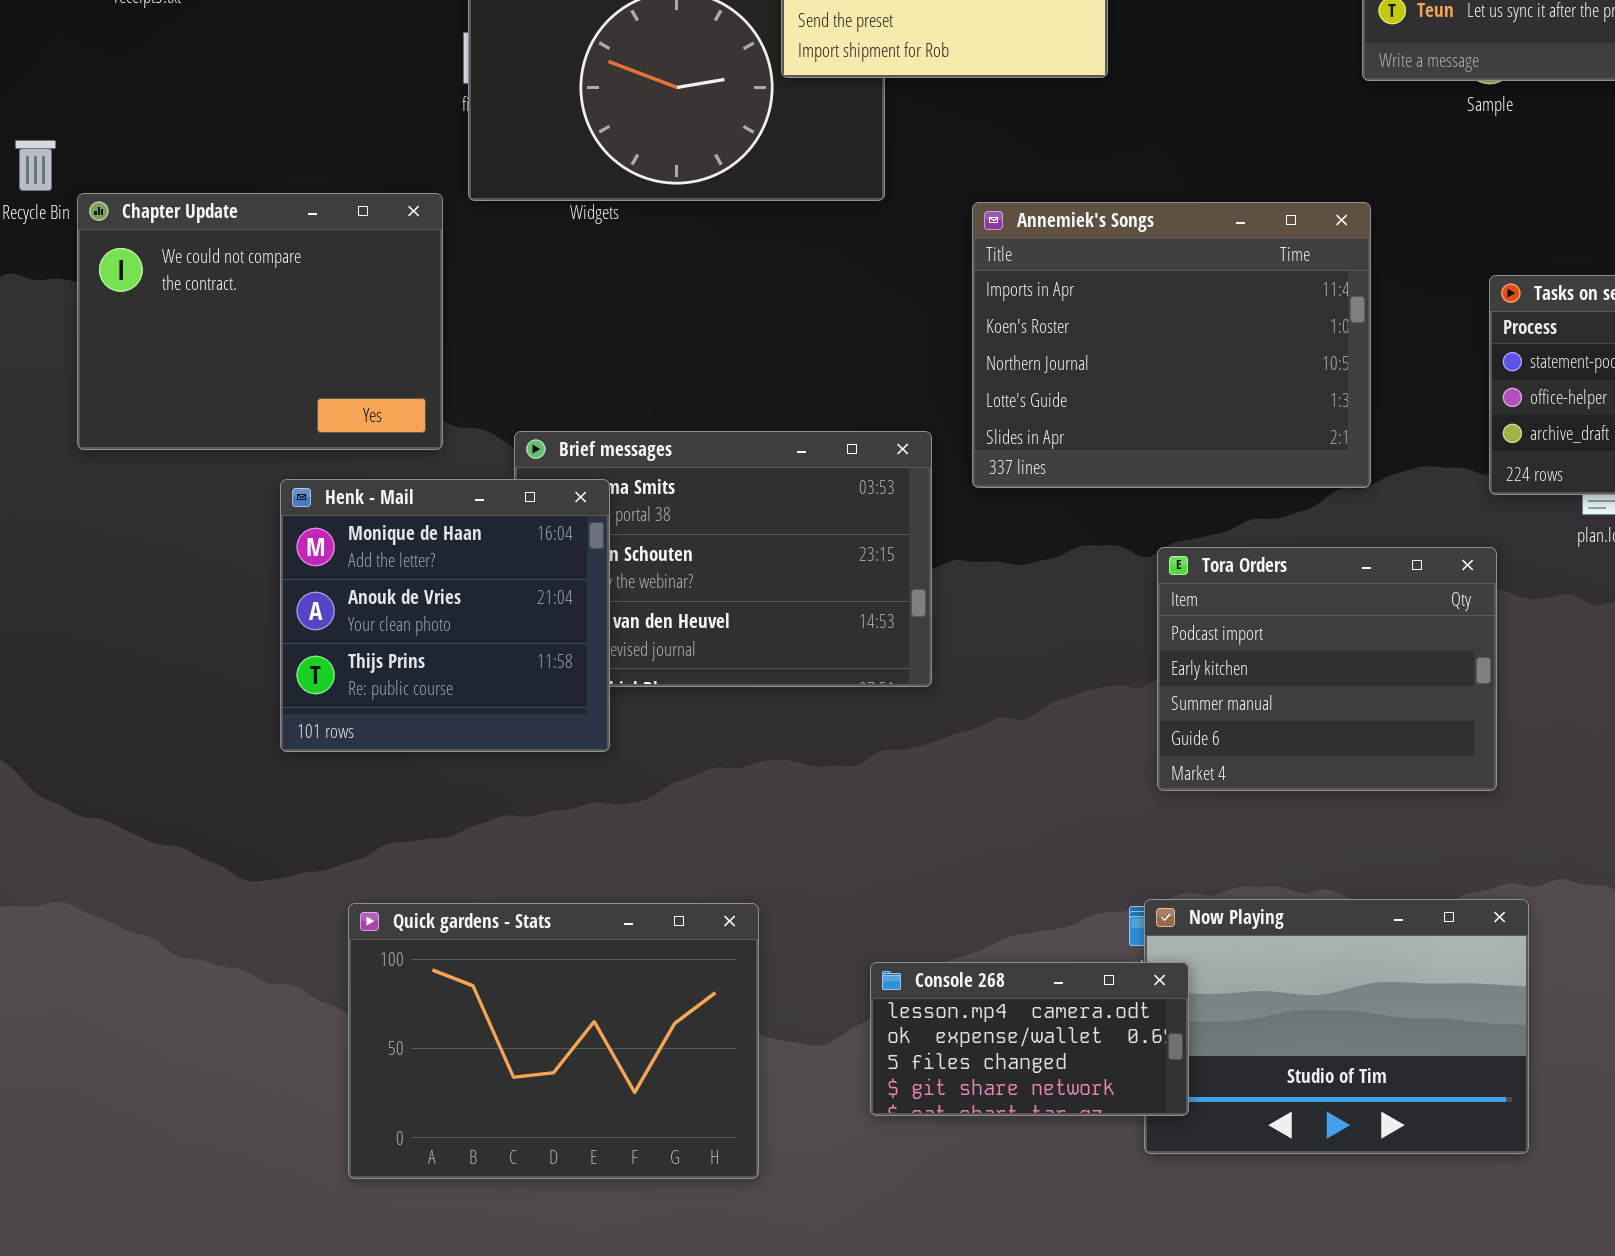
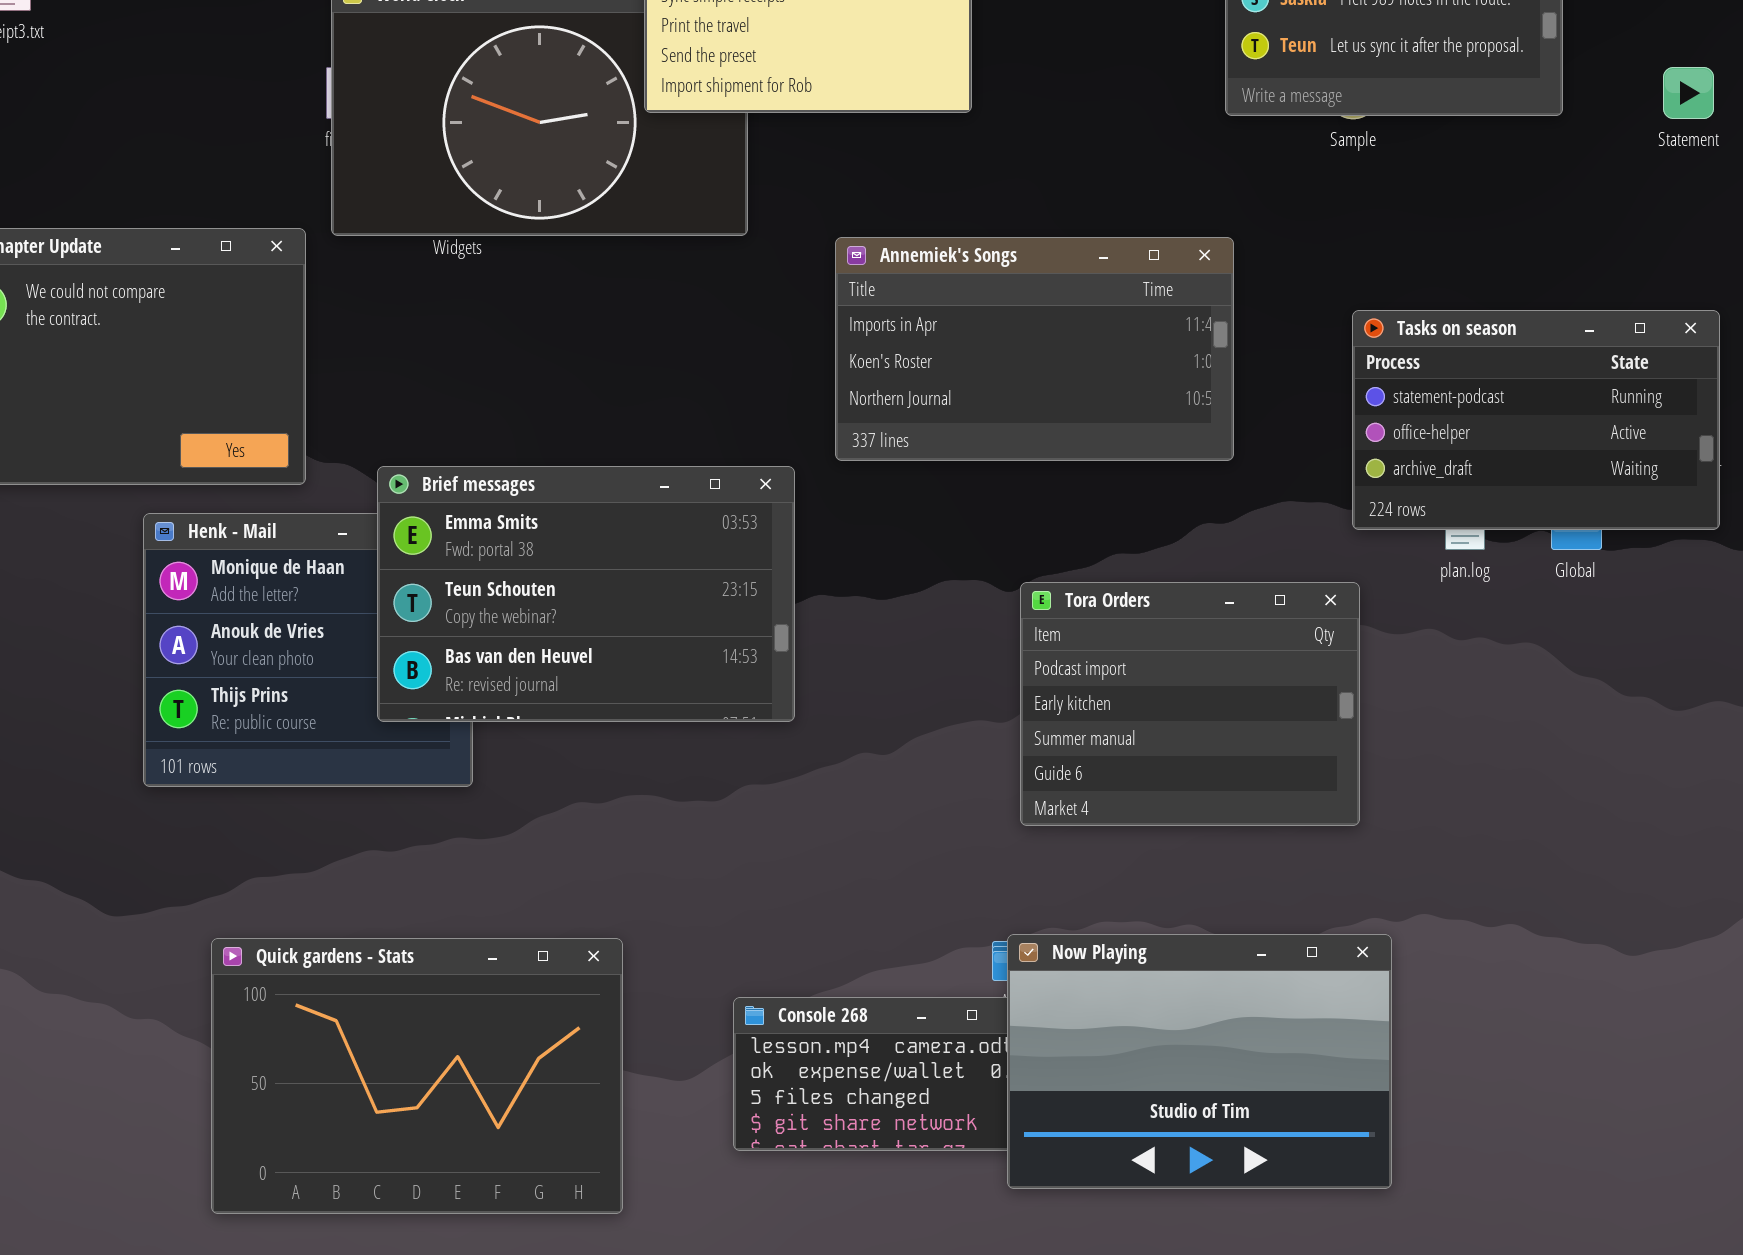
Annemiek's Songs: [972,202,1371,488] -> [835,237,1234,461], resized
Brief messages: [514,431,932,687] -> [377,466,795,722], raised
Now Playing: [1144,899,1529,1154] -> [1007,934,1392,1189], raised

